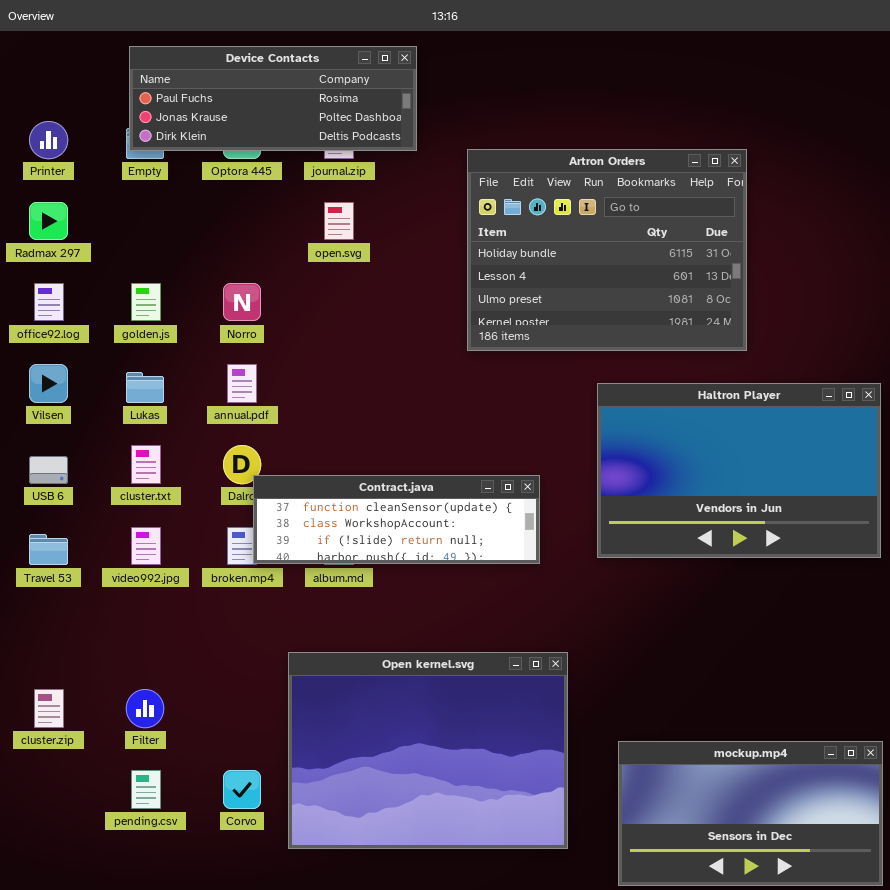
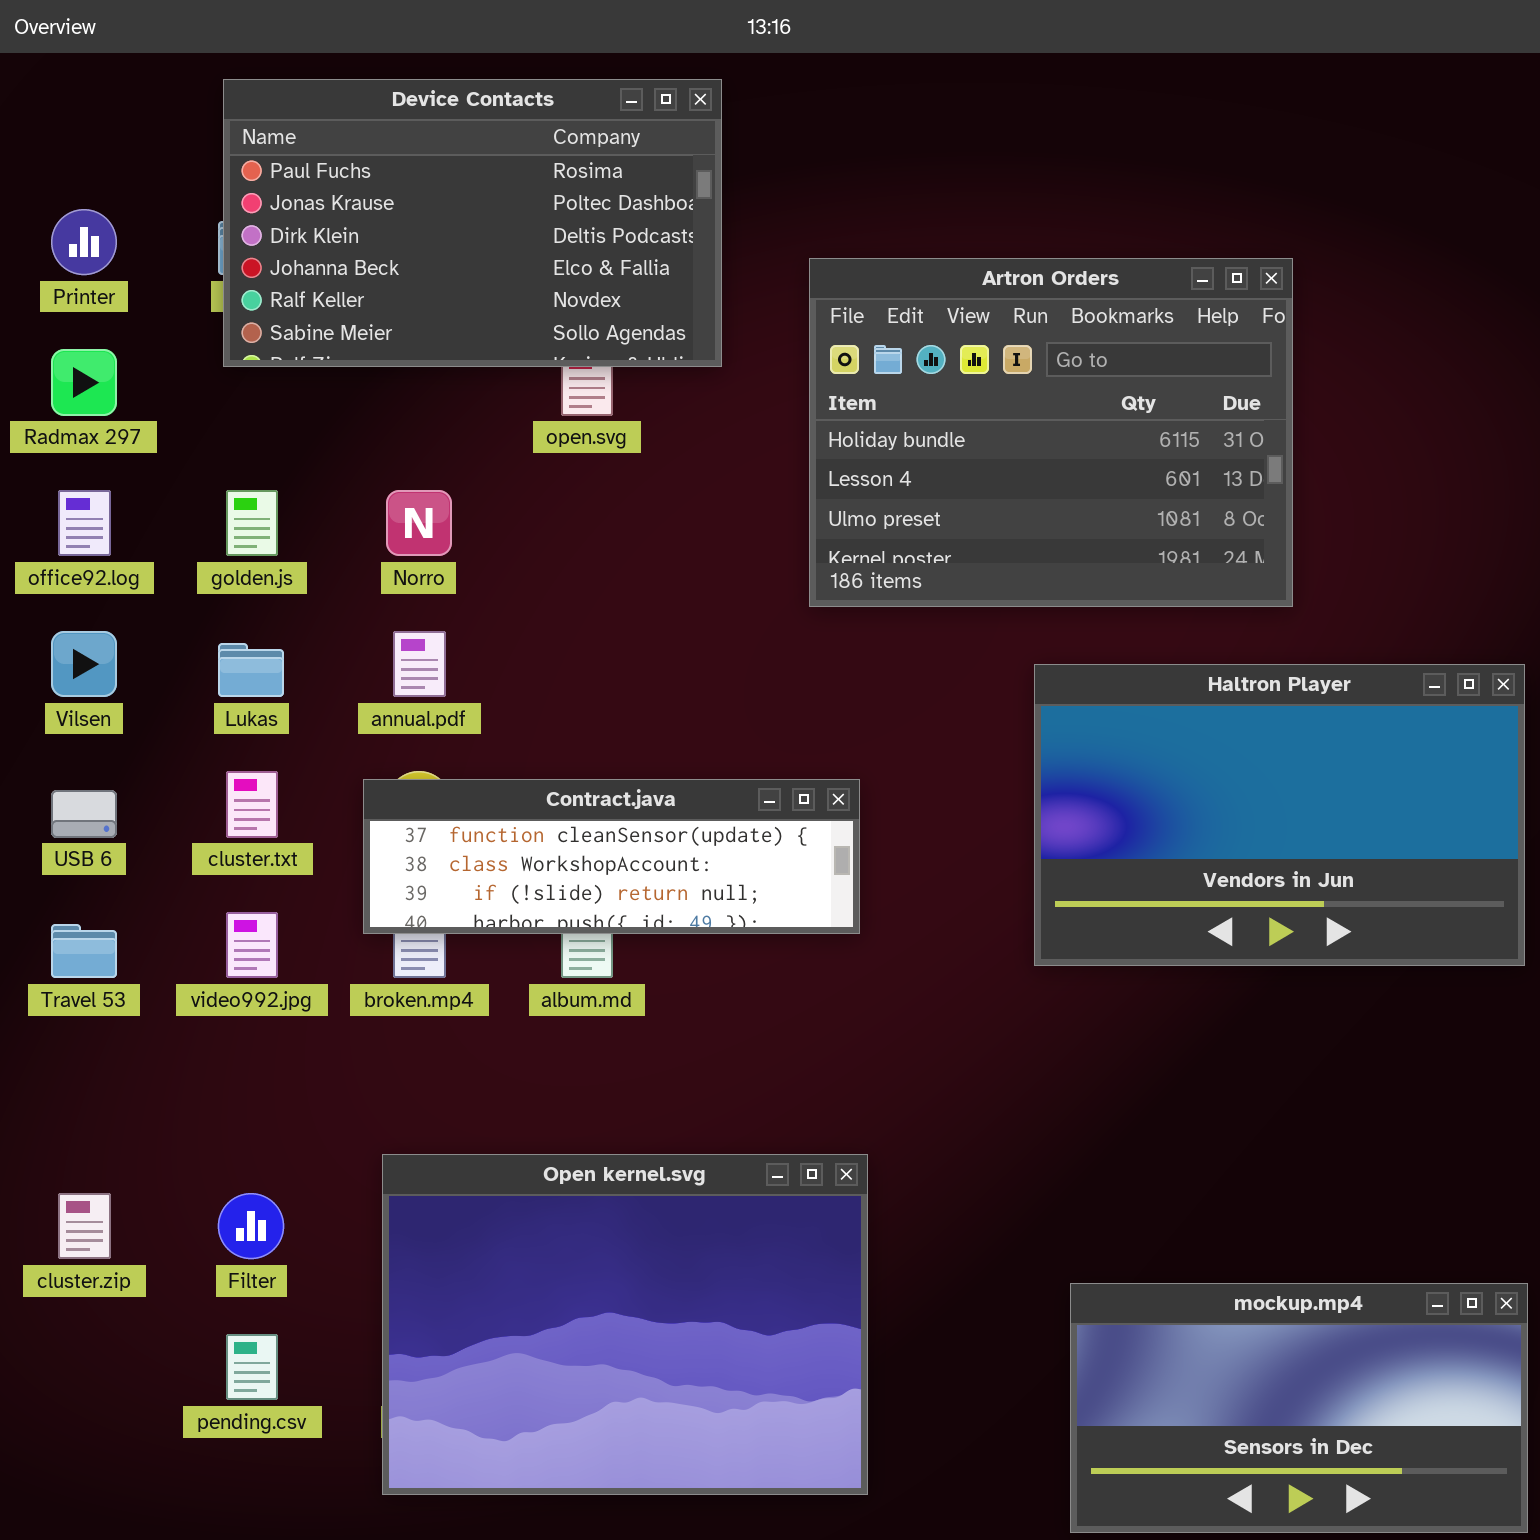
Device Contacts: [129,46,417,151] -> [223,79,722,367], resized
Contract.java: [253,475,540,564] -> [363,779,860,934], moved
Open kernel.svg: [288,652,568,849] -> [382,1154,868,1495], moved

